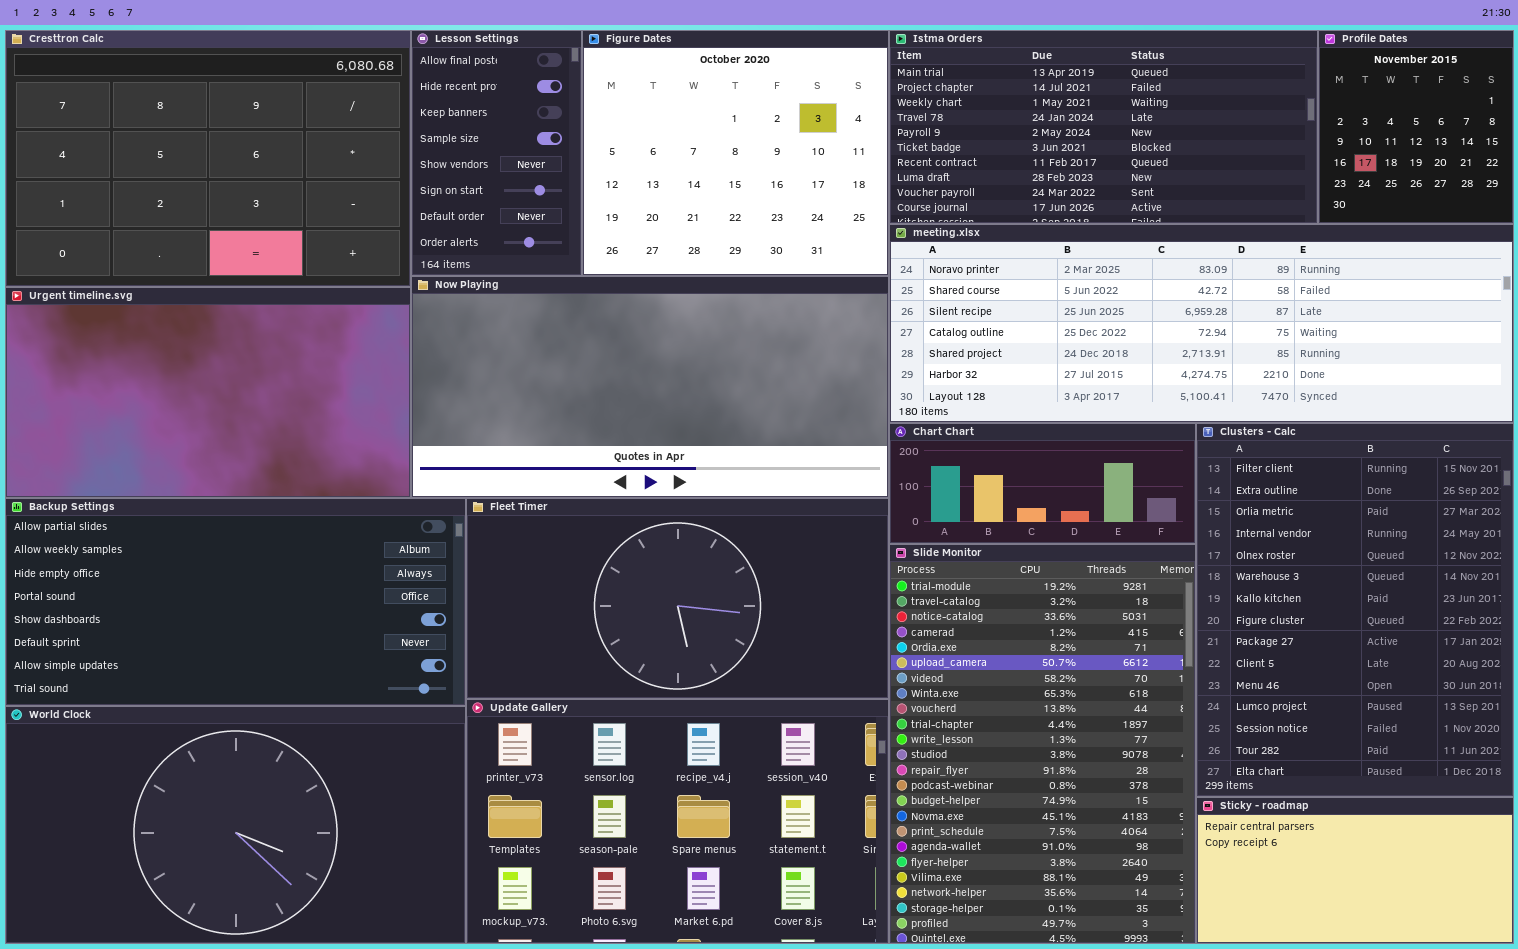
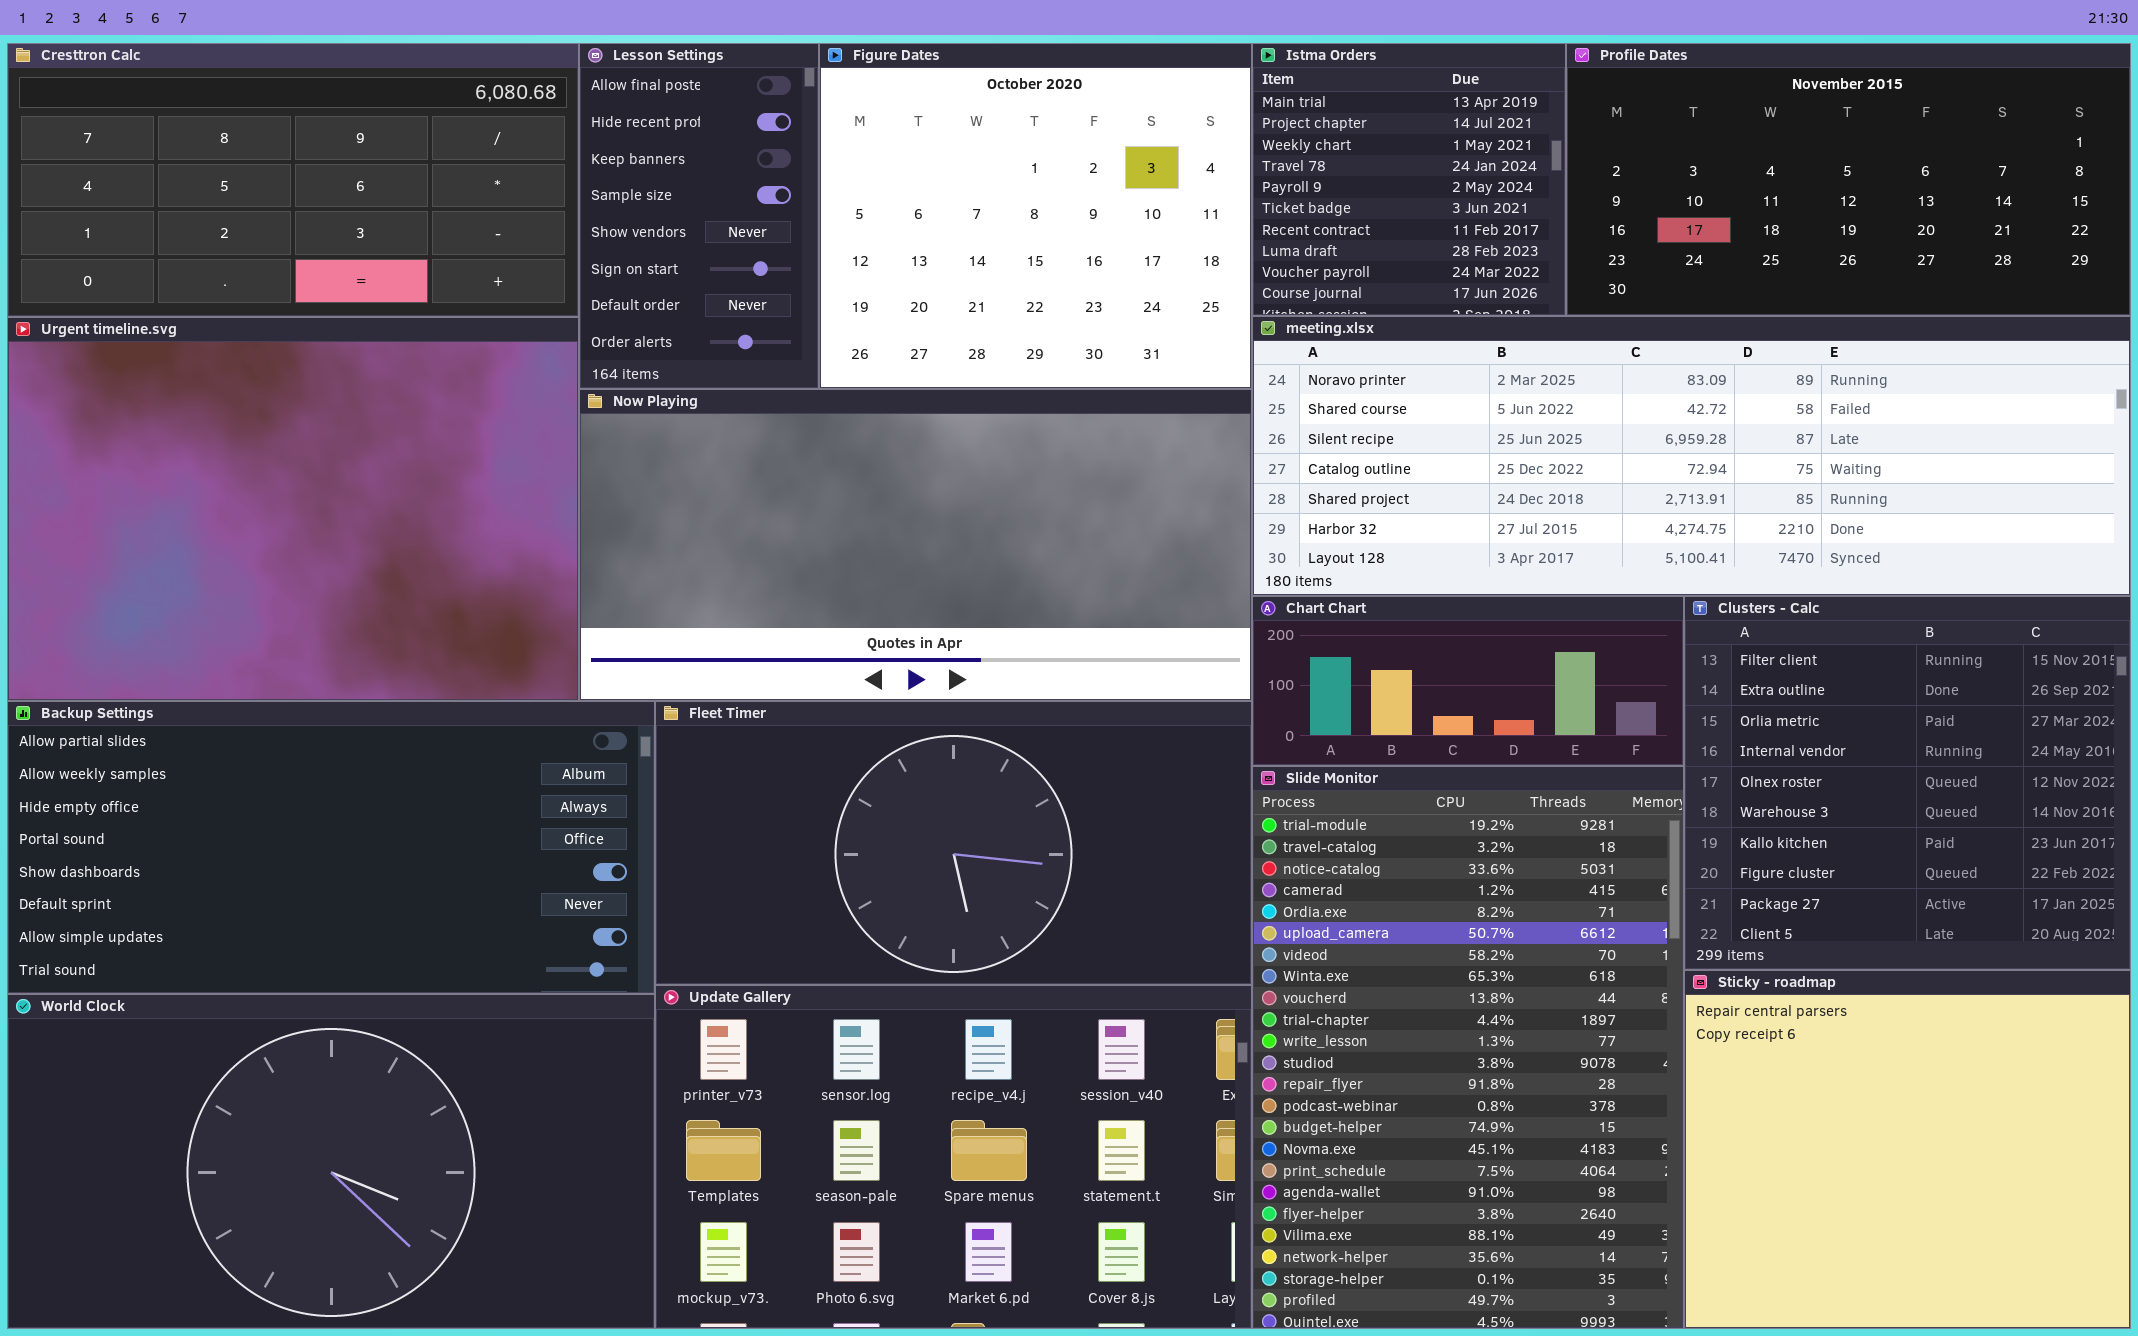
Cresttron Calc: [5,30,411,287] -> [7,43,579,317], resized
Istma Orders: [889,30,1318,224] -> [1252,43,1566,316], resized
Profile Dates: [1318,30,1514,224] -> [1566,43,2131,316], resized
Urgent timeline.svg: [5,287,411,498] -> [7,317,579,701], resized
Clusters - Calc: [1196,423,1514,797] -> [1684,596,2131,970], resized
Sticky - roadmap: [1196,797,1514,944] -> [1684,970,2131,1329], resized

